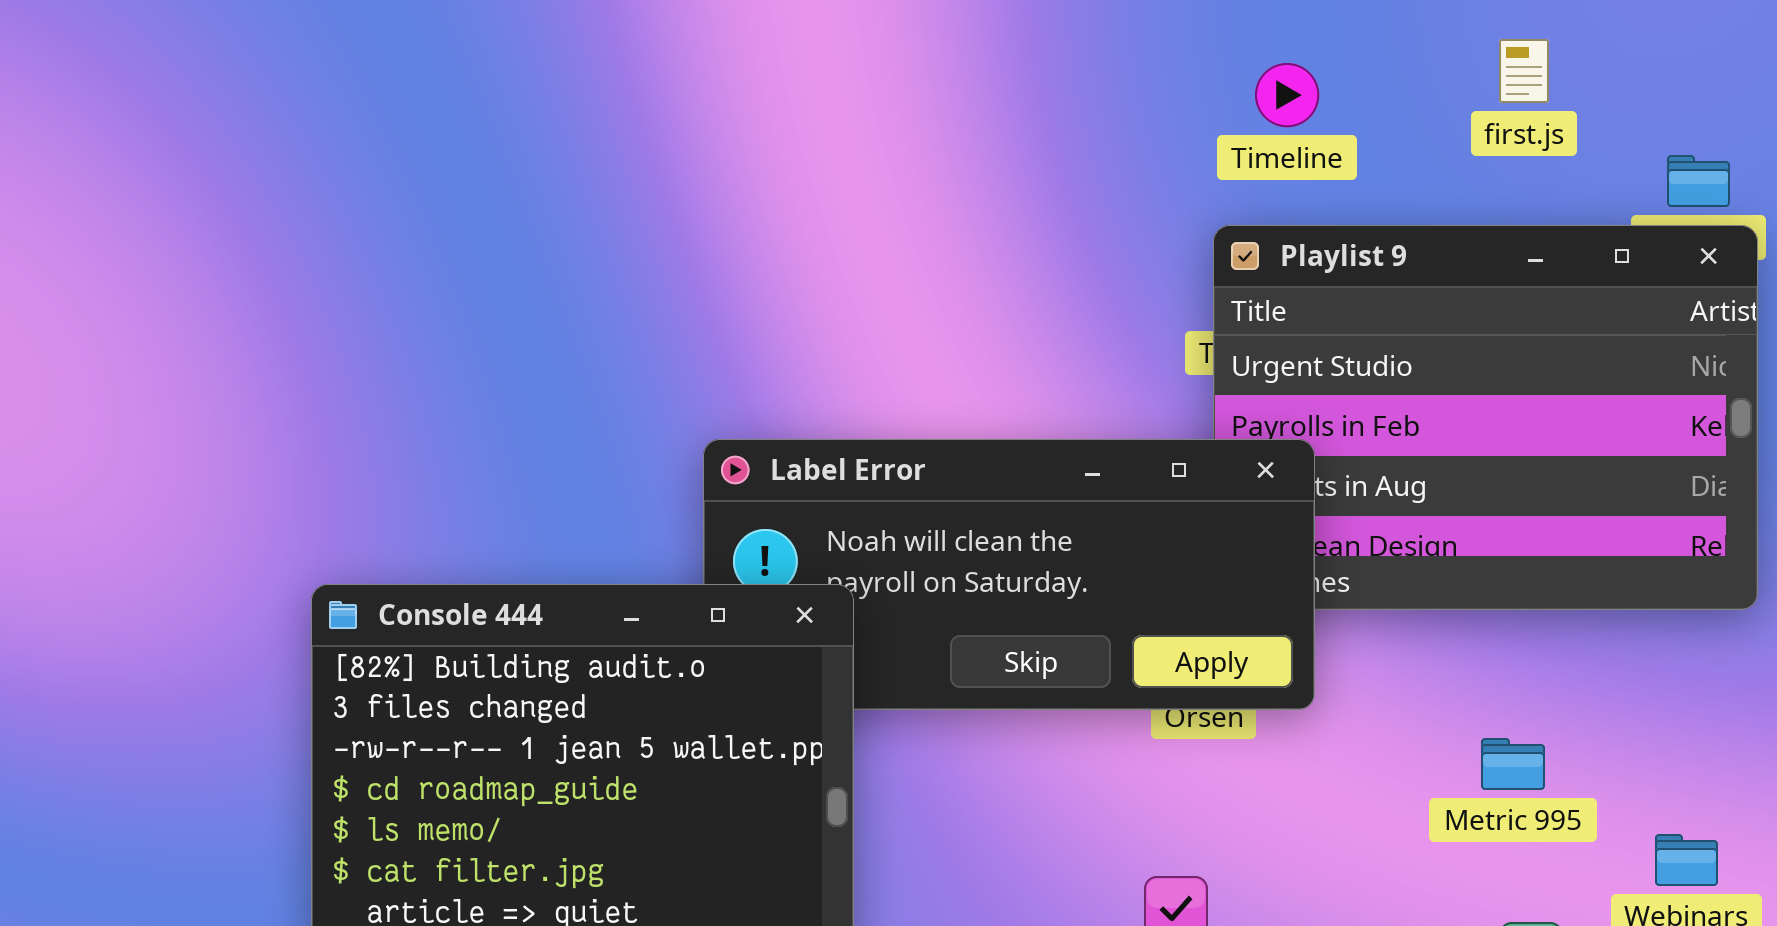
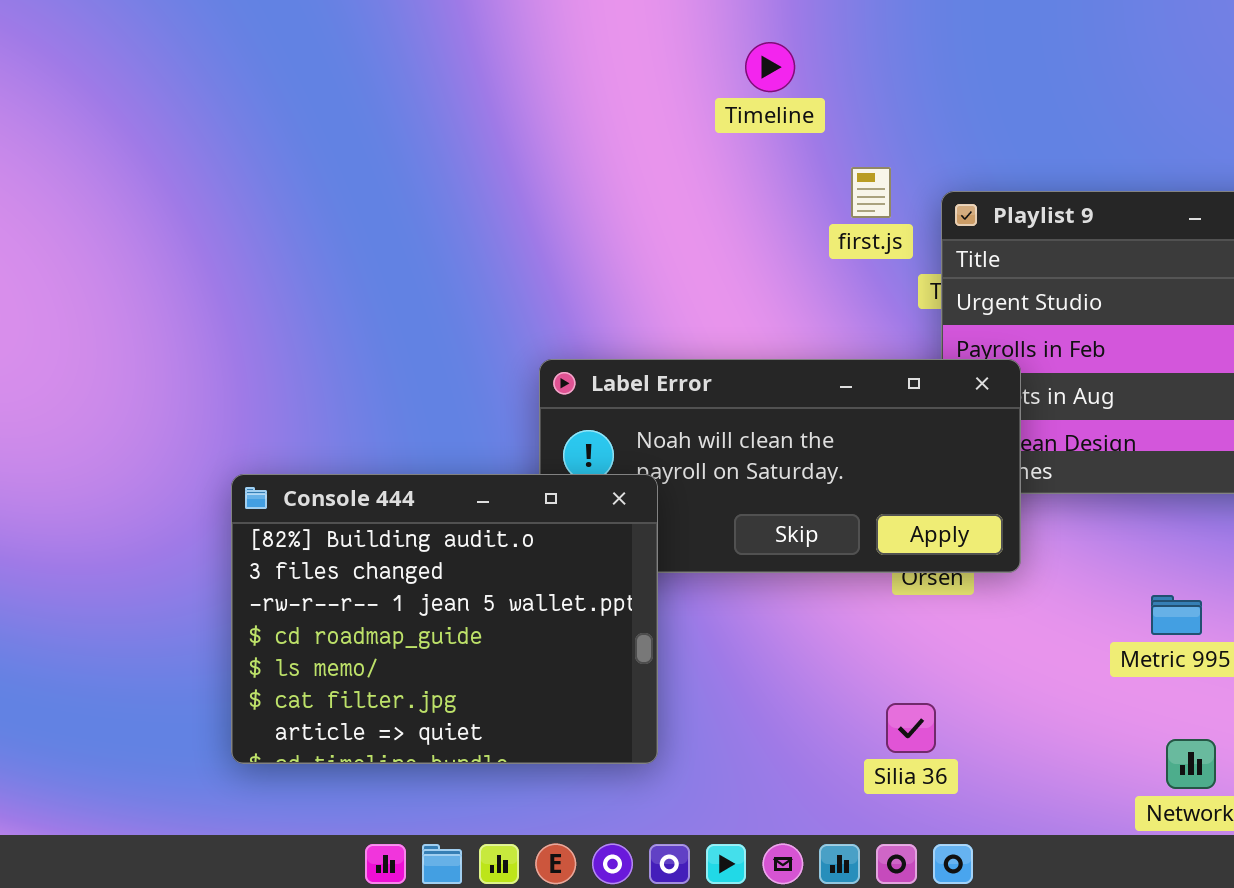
first.js: [1499,39,1549,103] -> [851,167,891,218], moved
Timeline: [1255,63,1319,127] -> [745,42,795,92], moved

